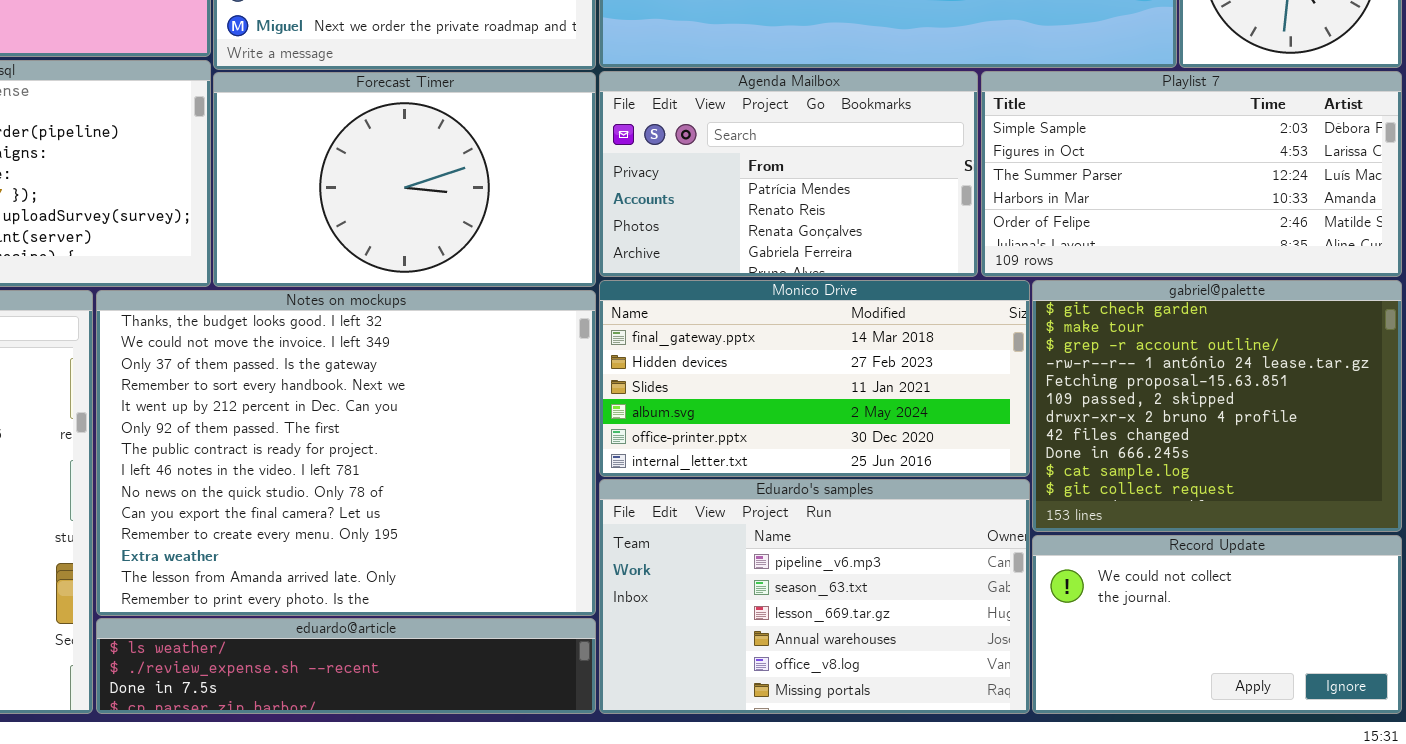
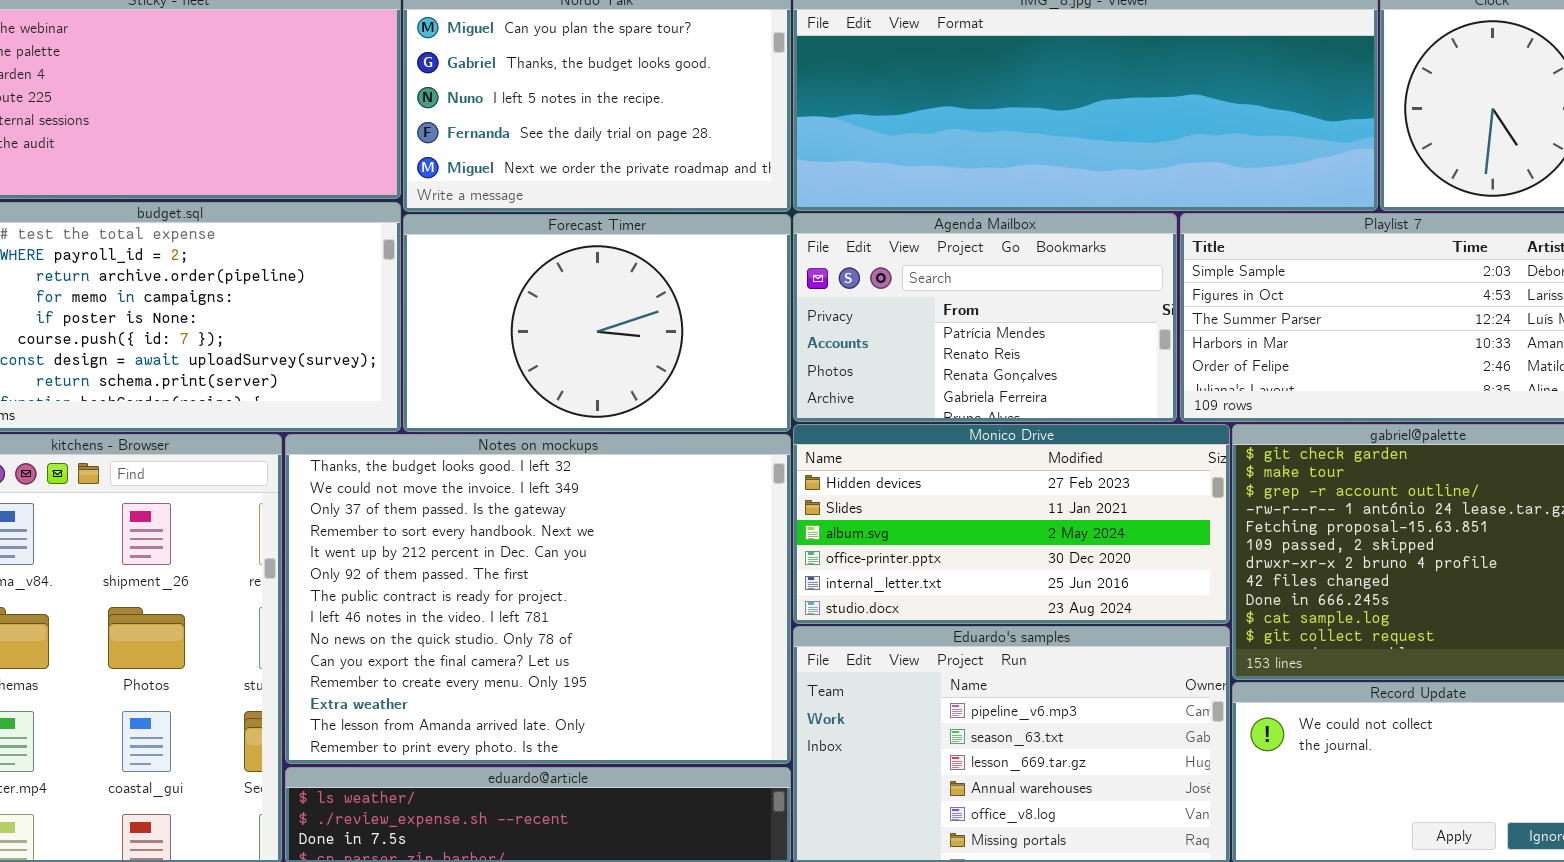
Monico Drive: [599,280,1030,477] -> [793,424,1230,624], scrolled down 1 row

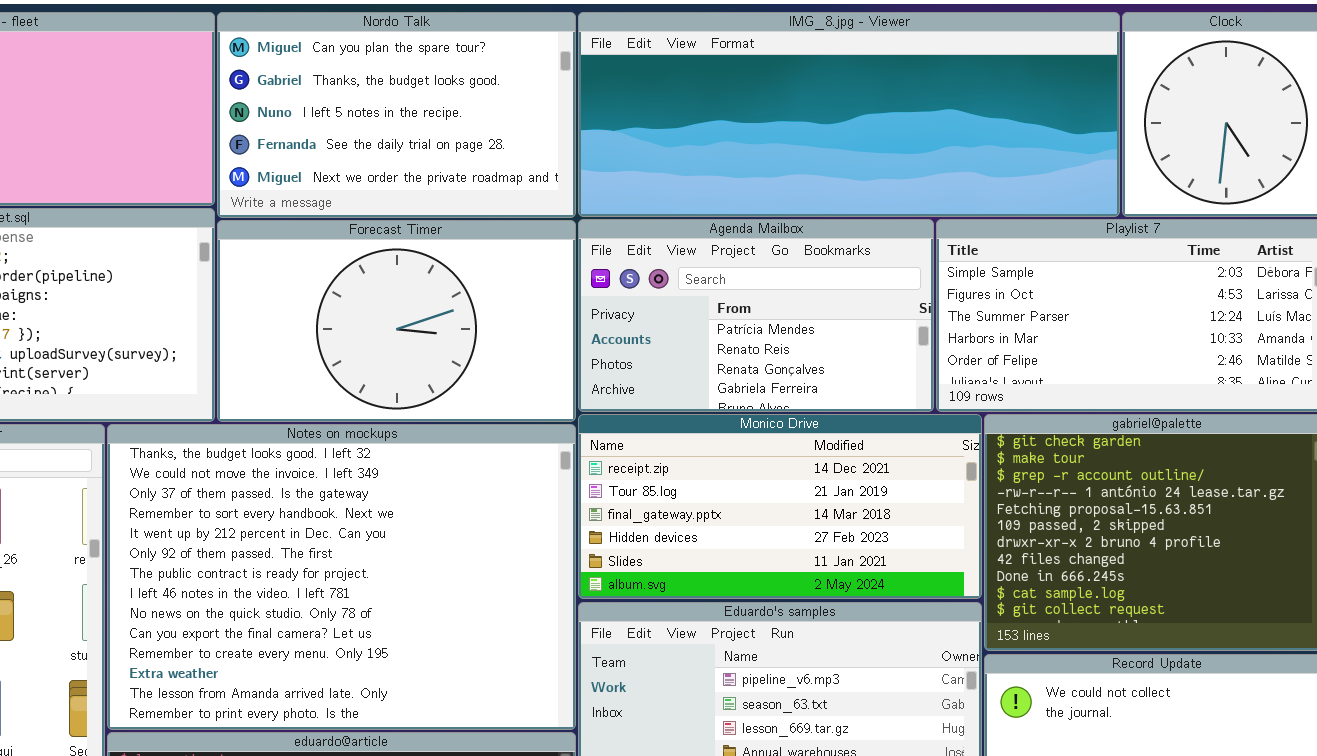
Monico Drive: [793,424,1230,624] -> [578,414,982,599], scrolled up 3 rows

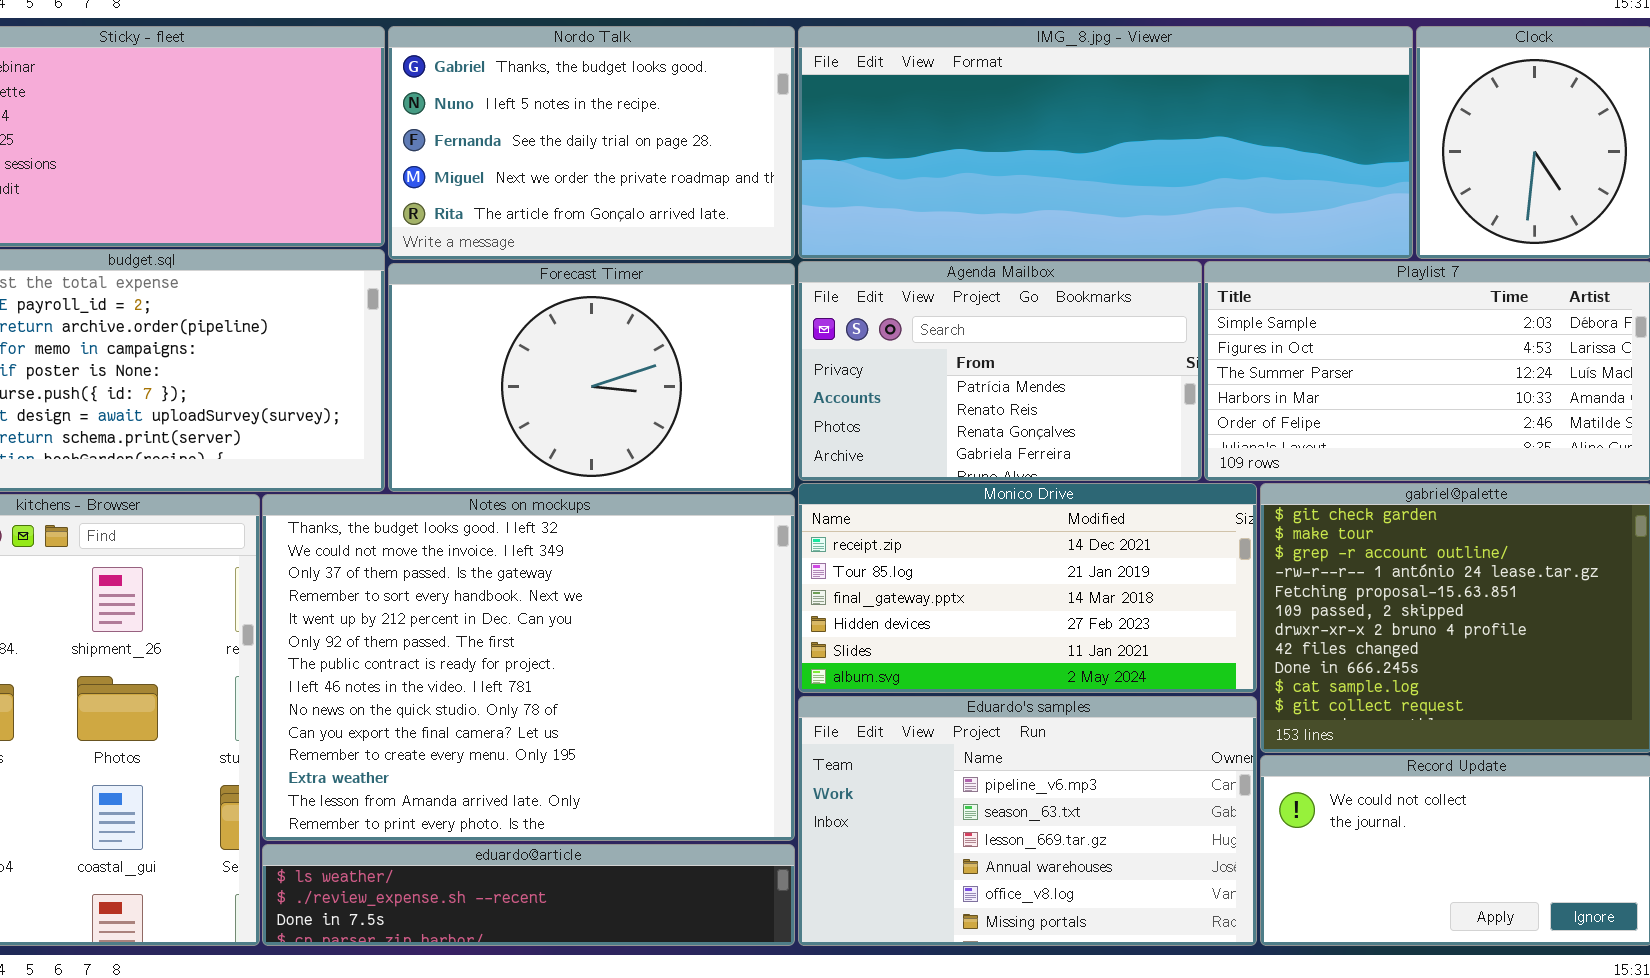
Nordo Talk: [217,12,576,218] -> [388,26,795,260], scrolled down 1 row

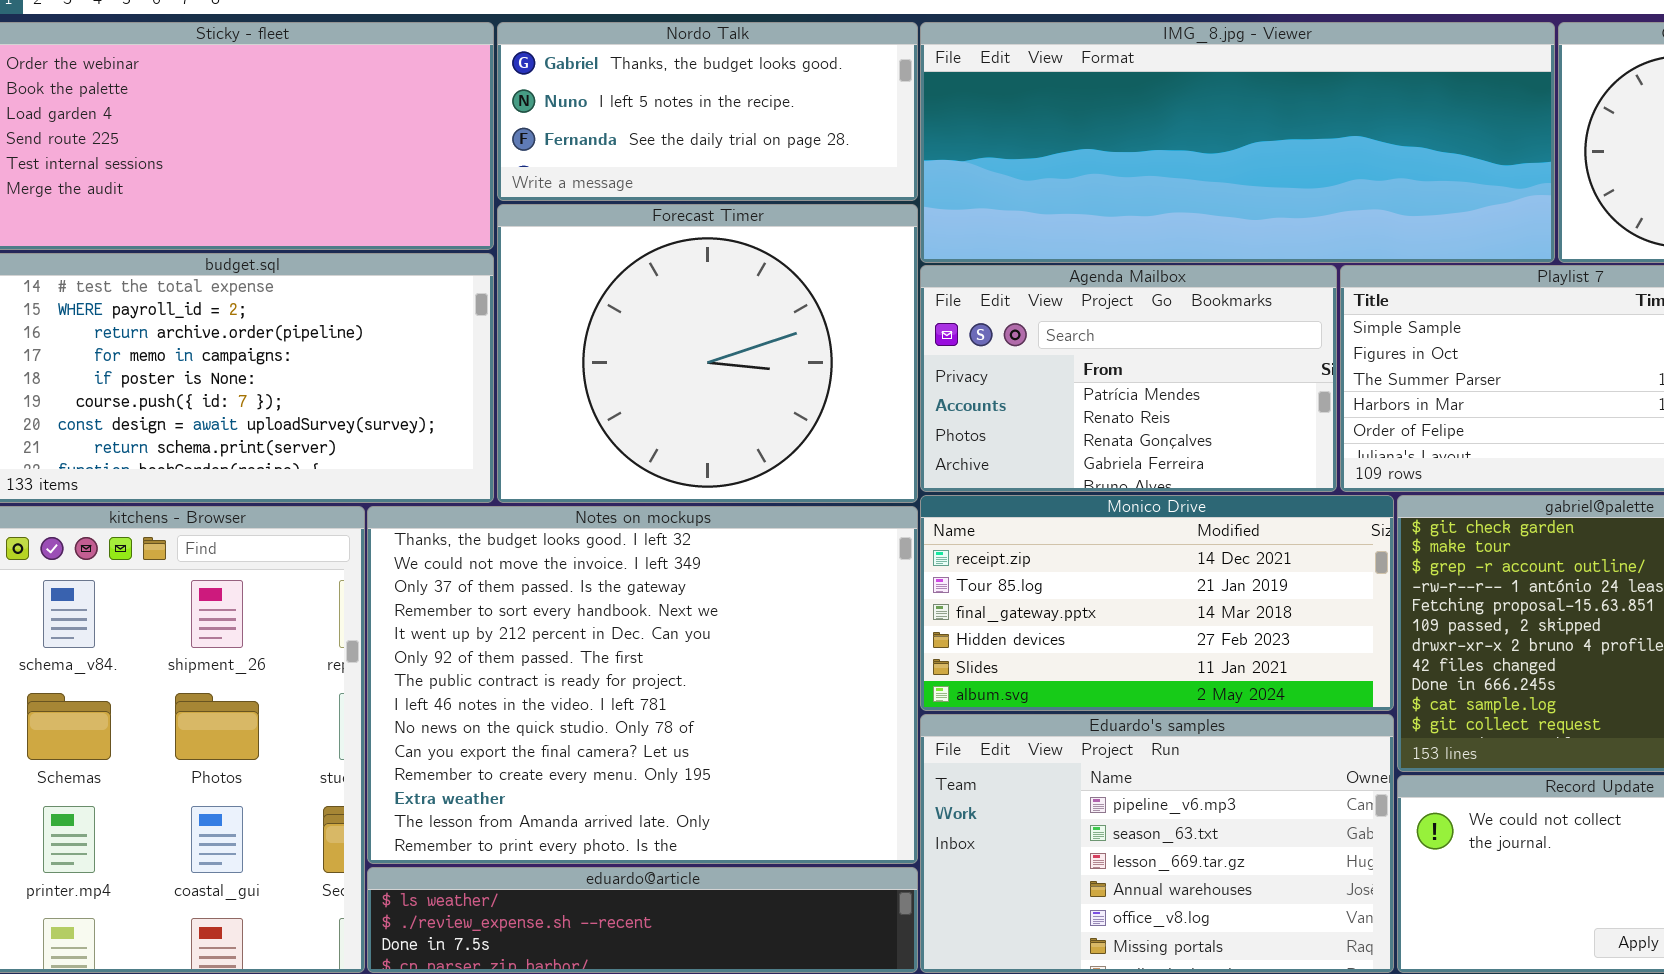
Nordo Talk: [388,26,795,260] -> [497,22,918,201], resized
Forecast Timer: [388,263,795,492] -> [497,204,918,503], resized

